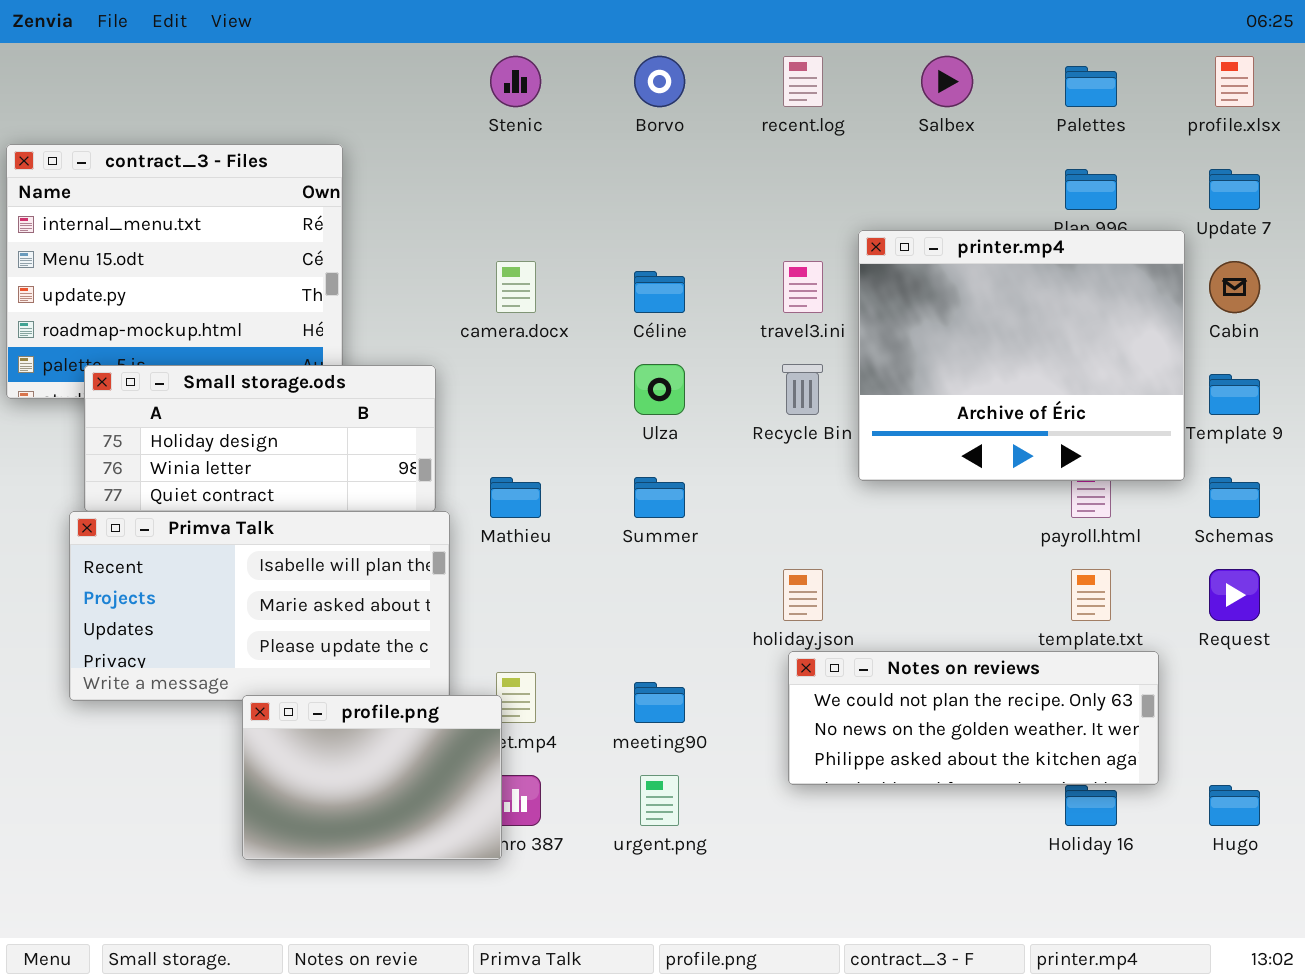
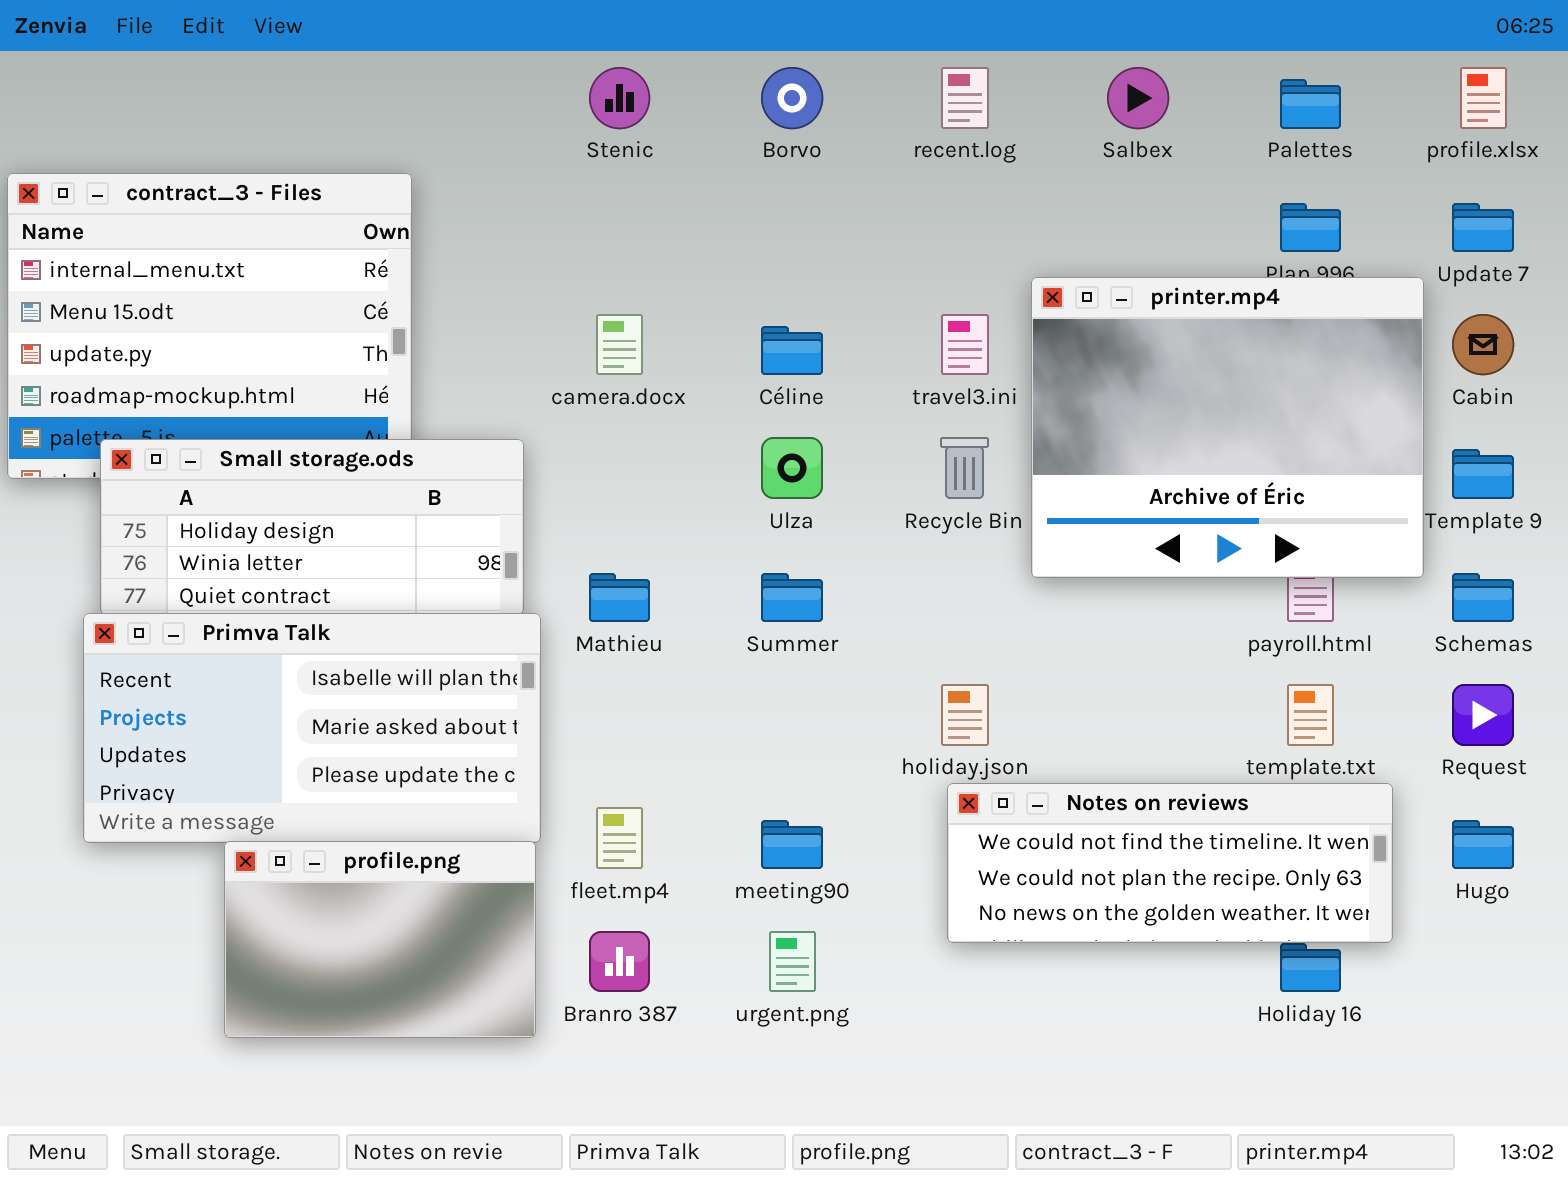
Notes on reviews: [788,651,1159,785] -> [947,783,1393,943], scrolled up 1 row
profile.png: [242,695,502,860] -> [224,841,536,1038], moved
Hugo: [1209,785,1260,826] -> [1452,820,1514,869], moved

